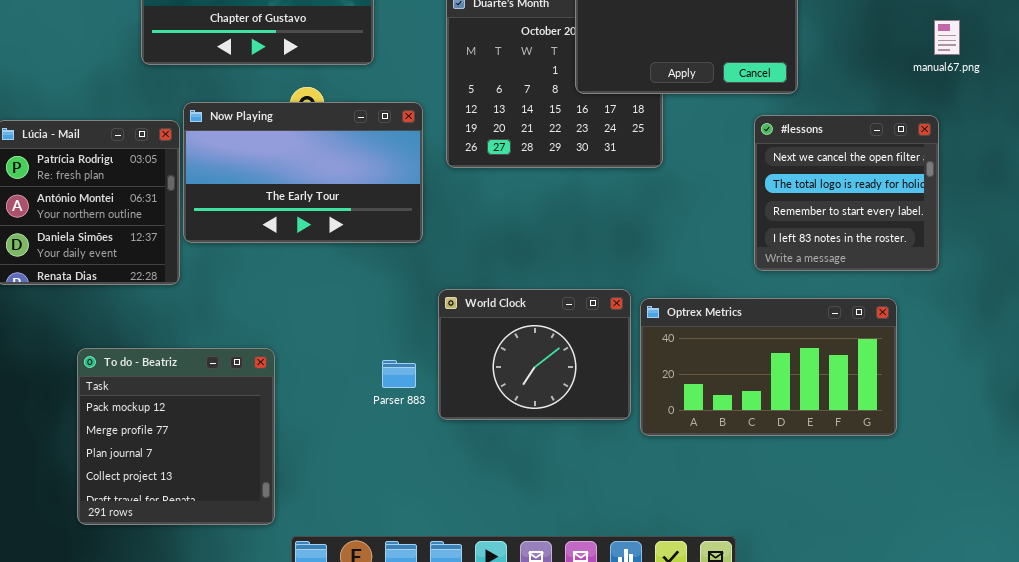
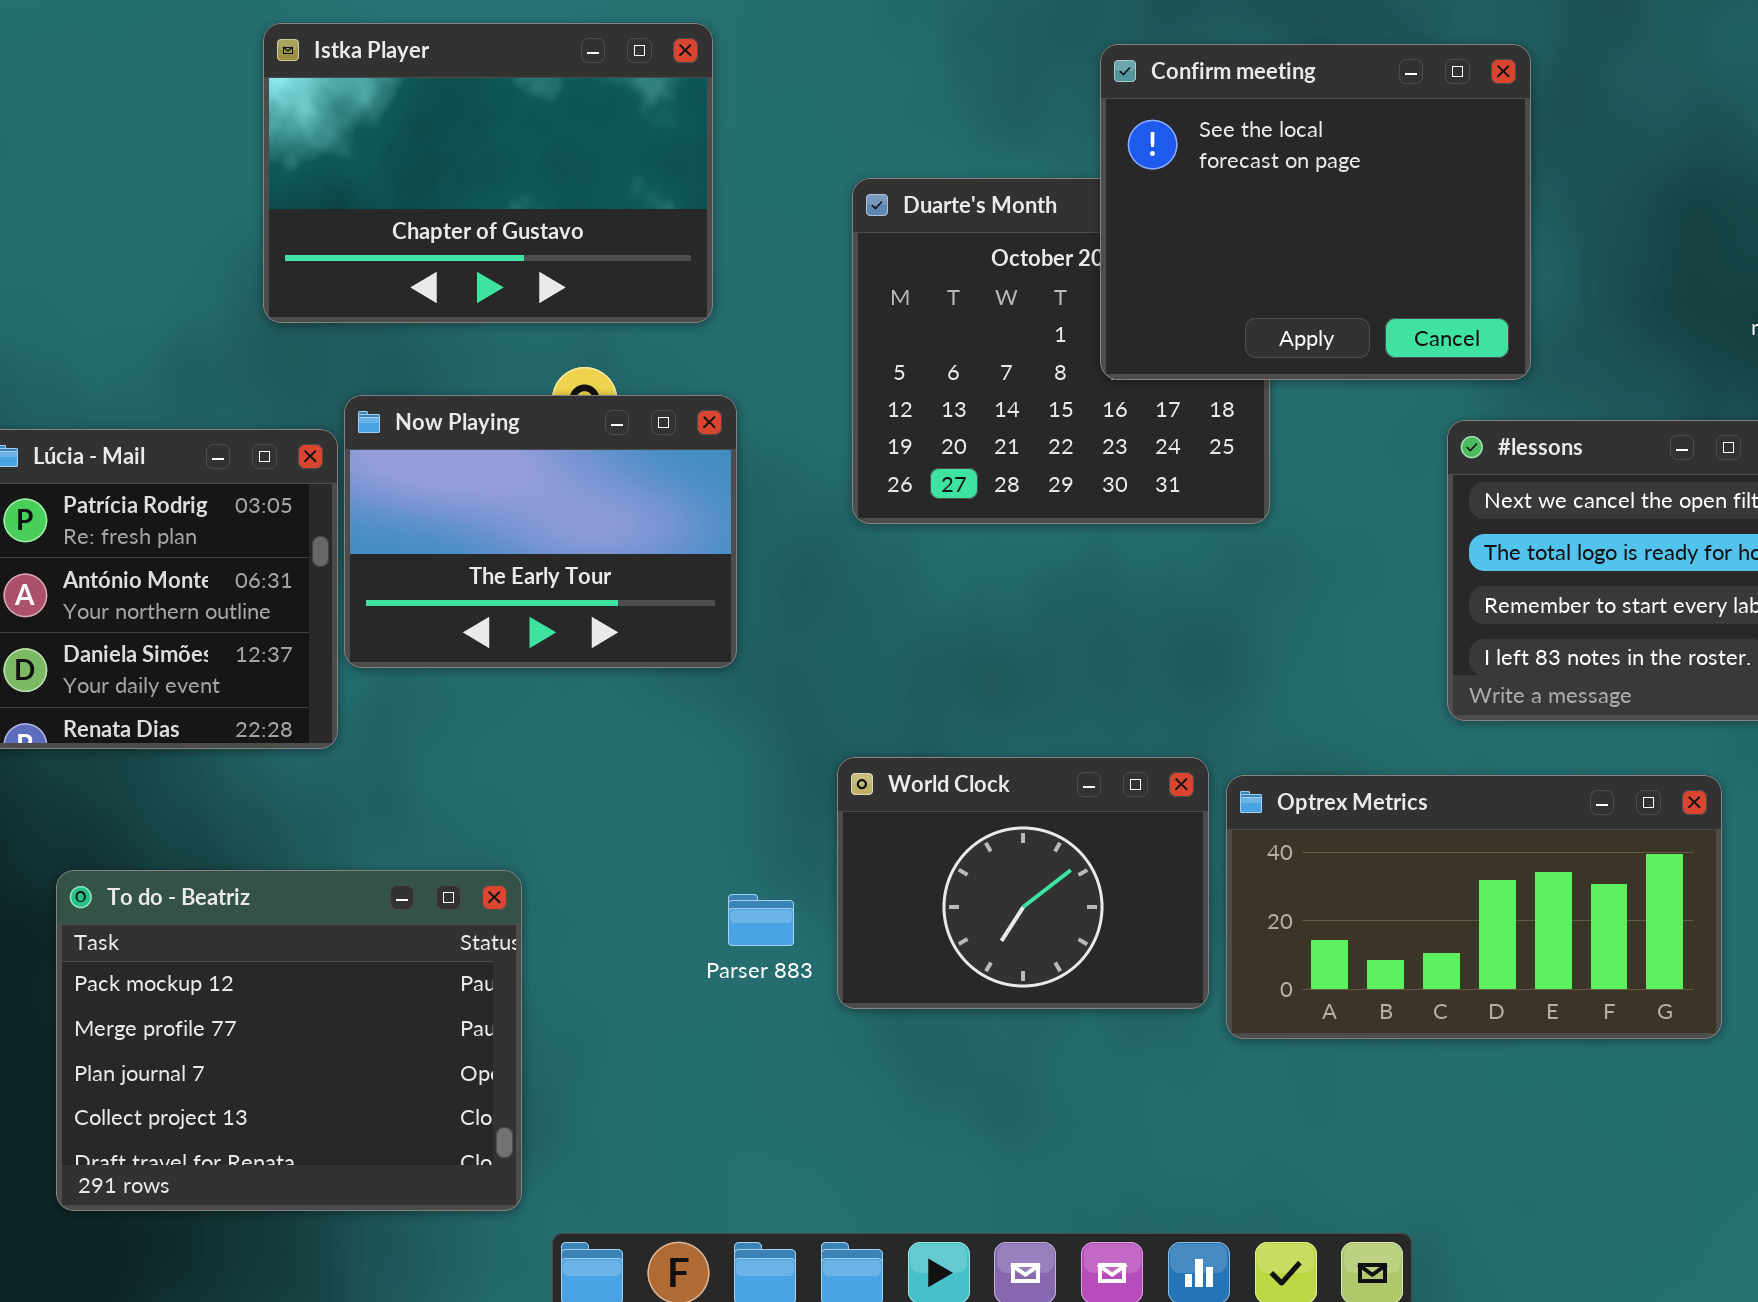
Now Playing: [183,102,423,243] -> [344,395,737,668], resized
To do - Beatriz: [77,348,275,525] -> [56,870,522,1211], resized

